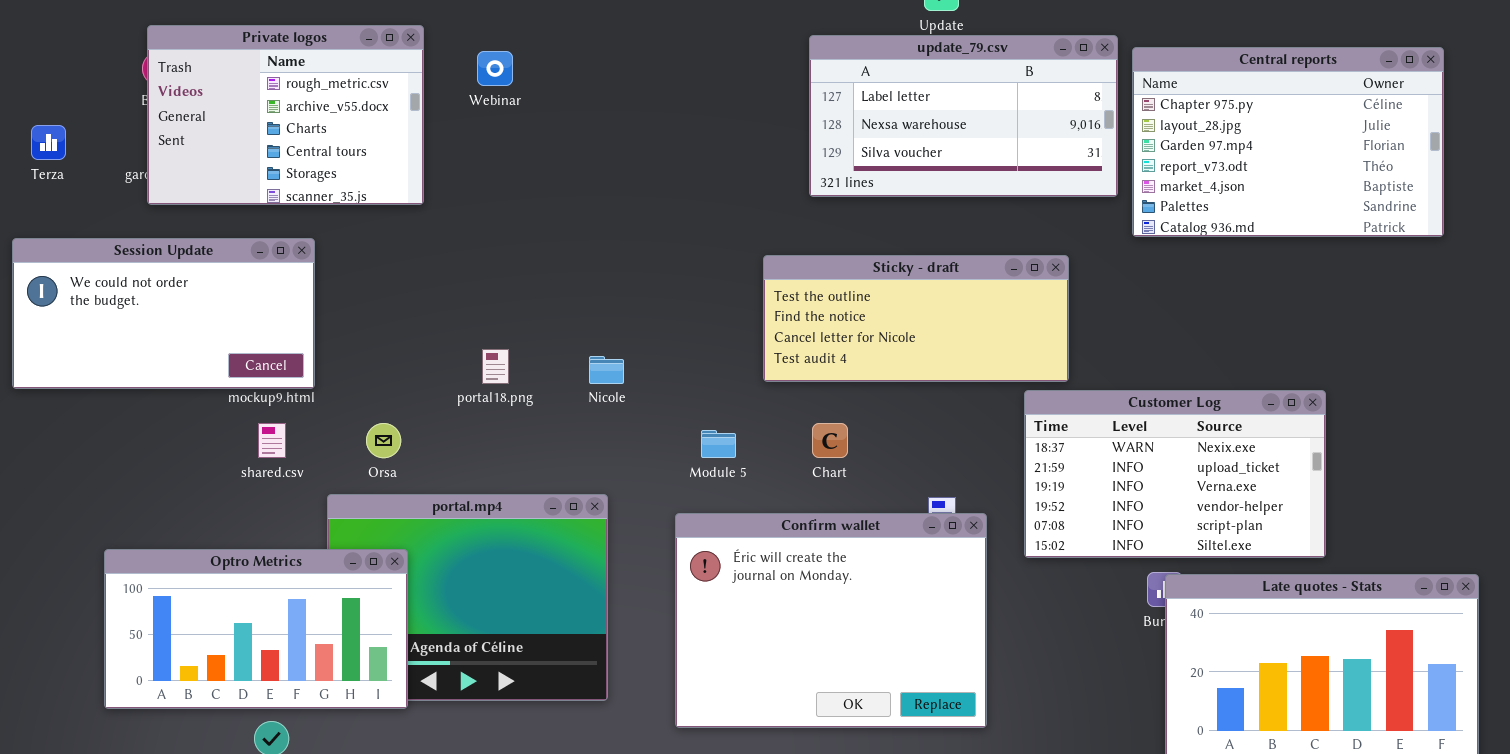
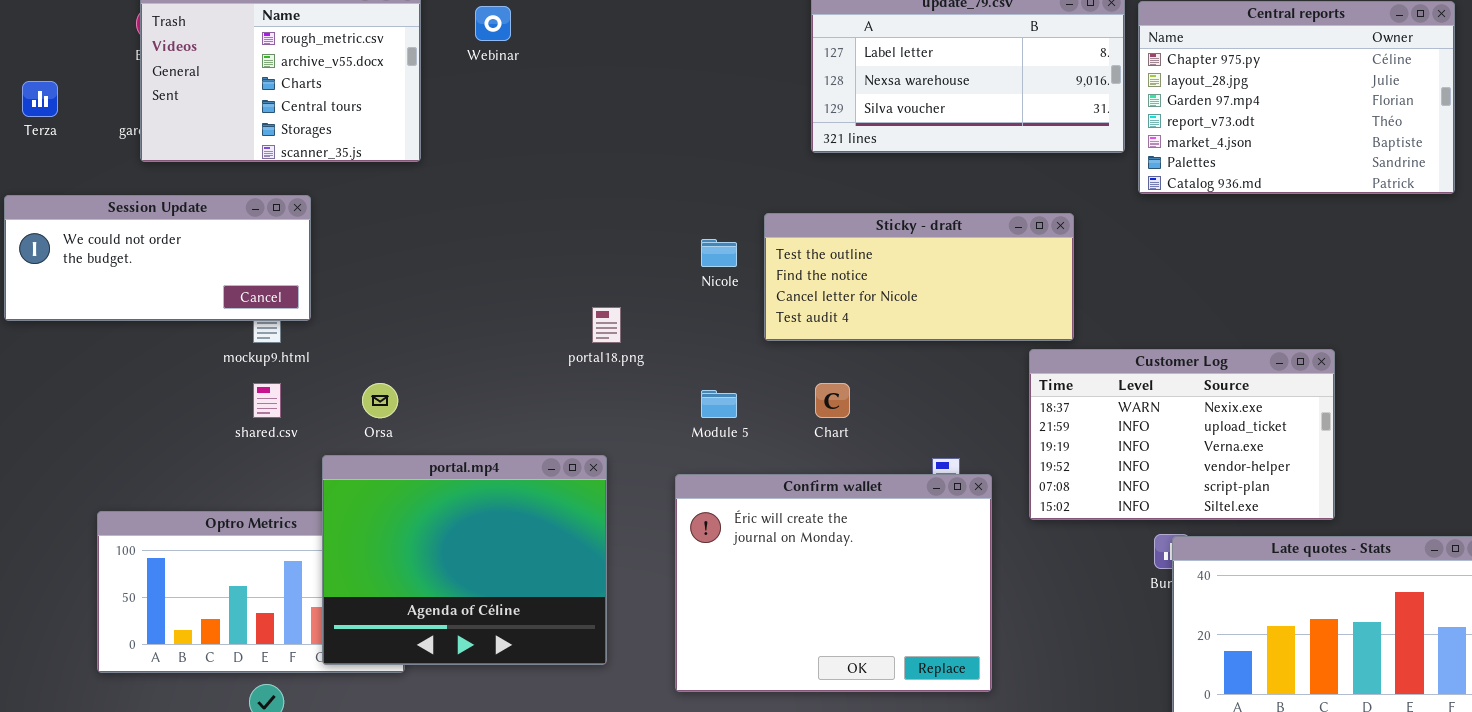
Session Update: [12,238,315,389] -> [4,195,311,321], resized
portal18.png: [482,349,509,384] -> [592,307,621,343], moved
Nicole: [589,356,624,384] -> [701,239,737,267], moved
portal.mp4: [327,494,608,701] -> [322,455,607,665], raised

